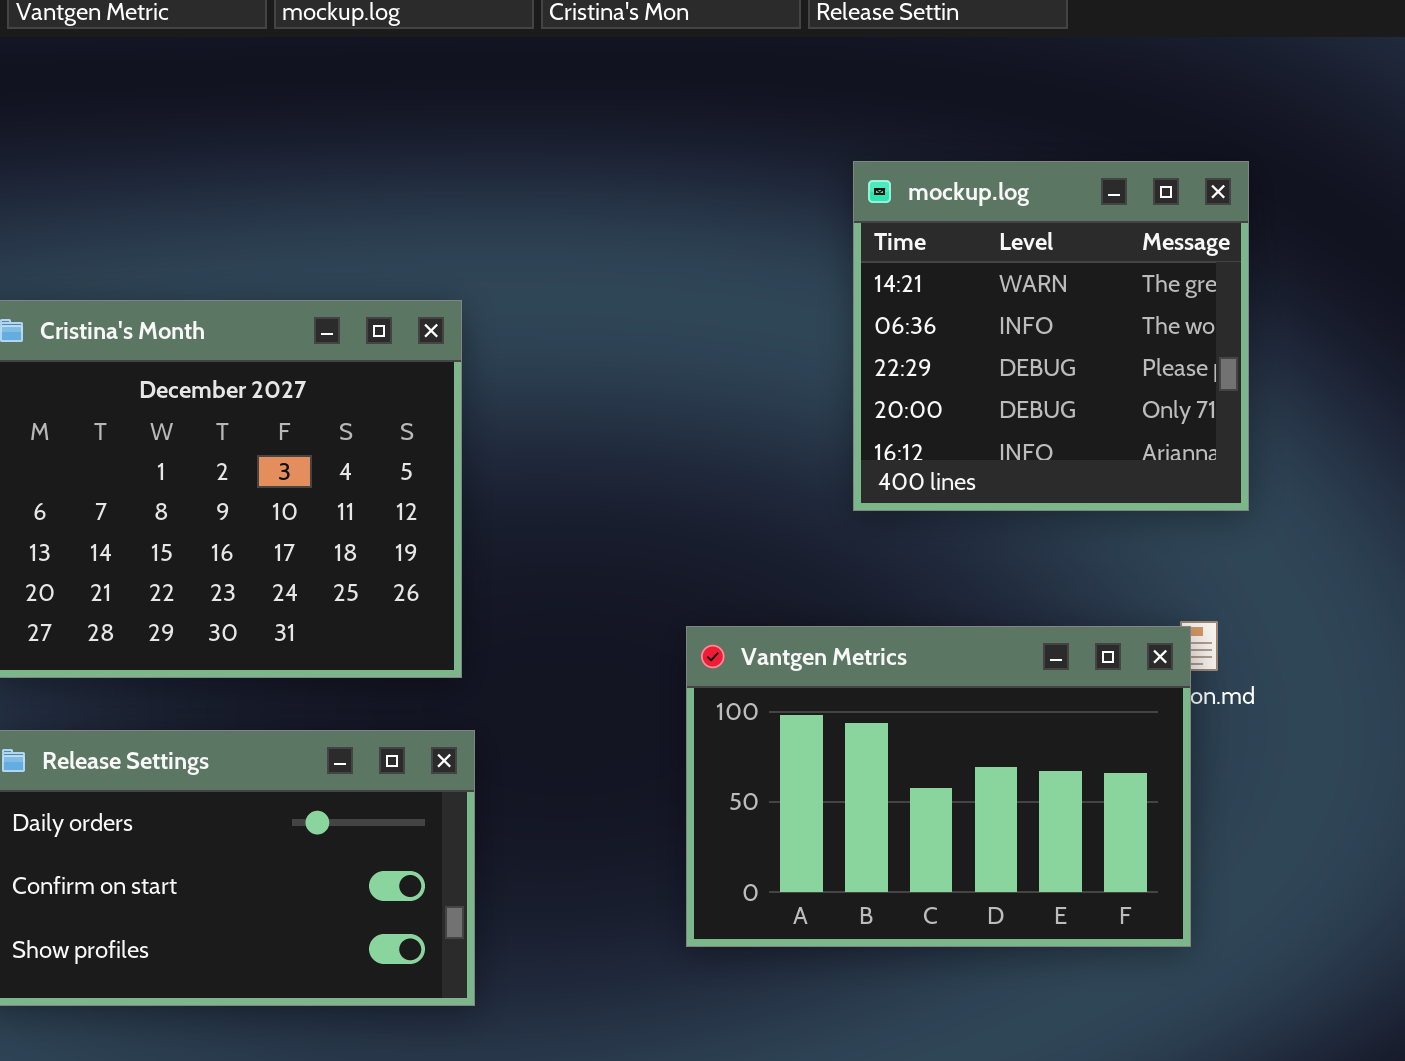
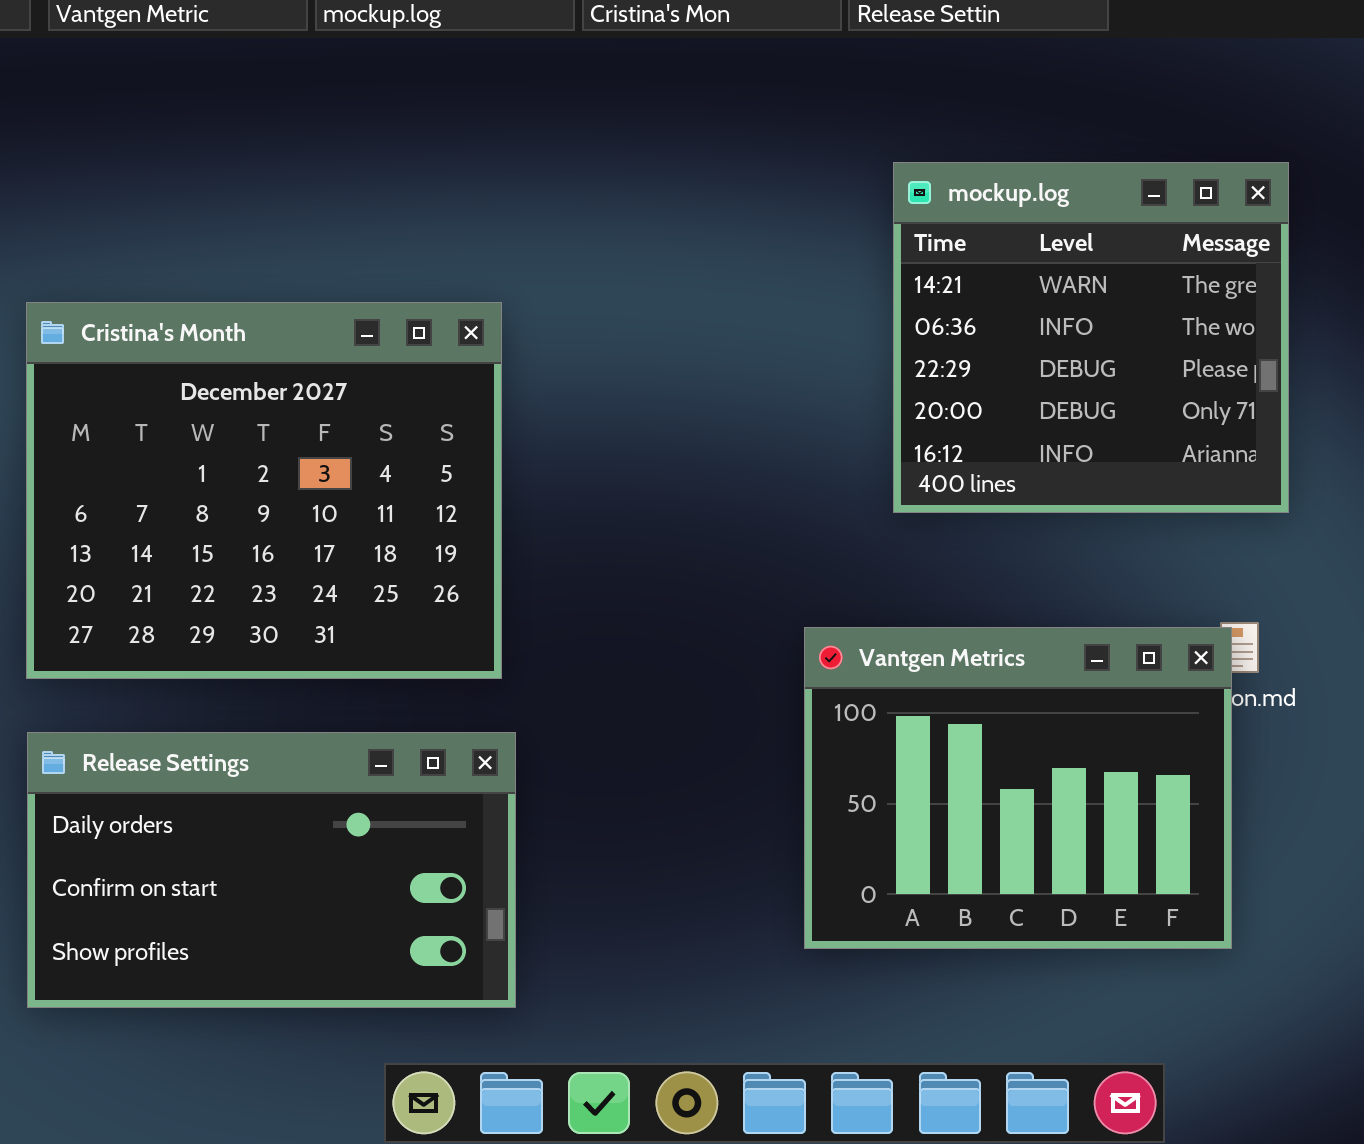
Vantgen Metrics: [686,626,1191,947] -> [804,627,1232,949], resized

